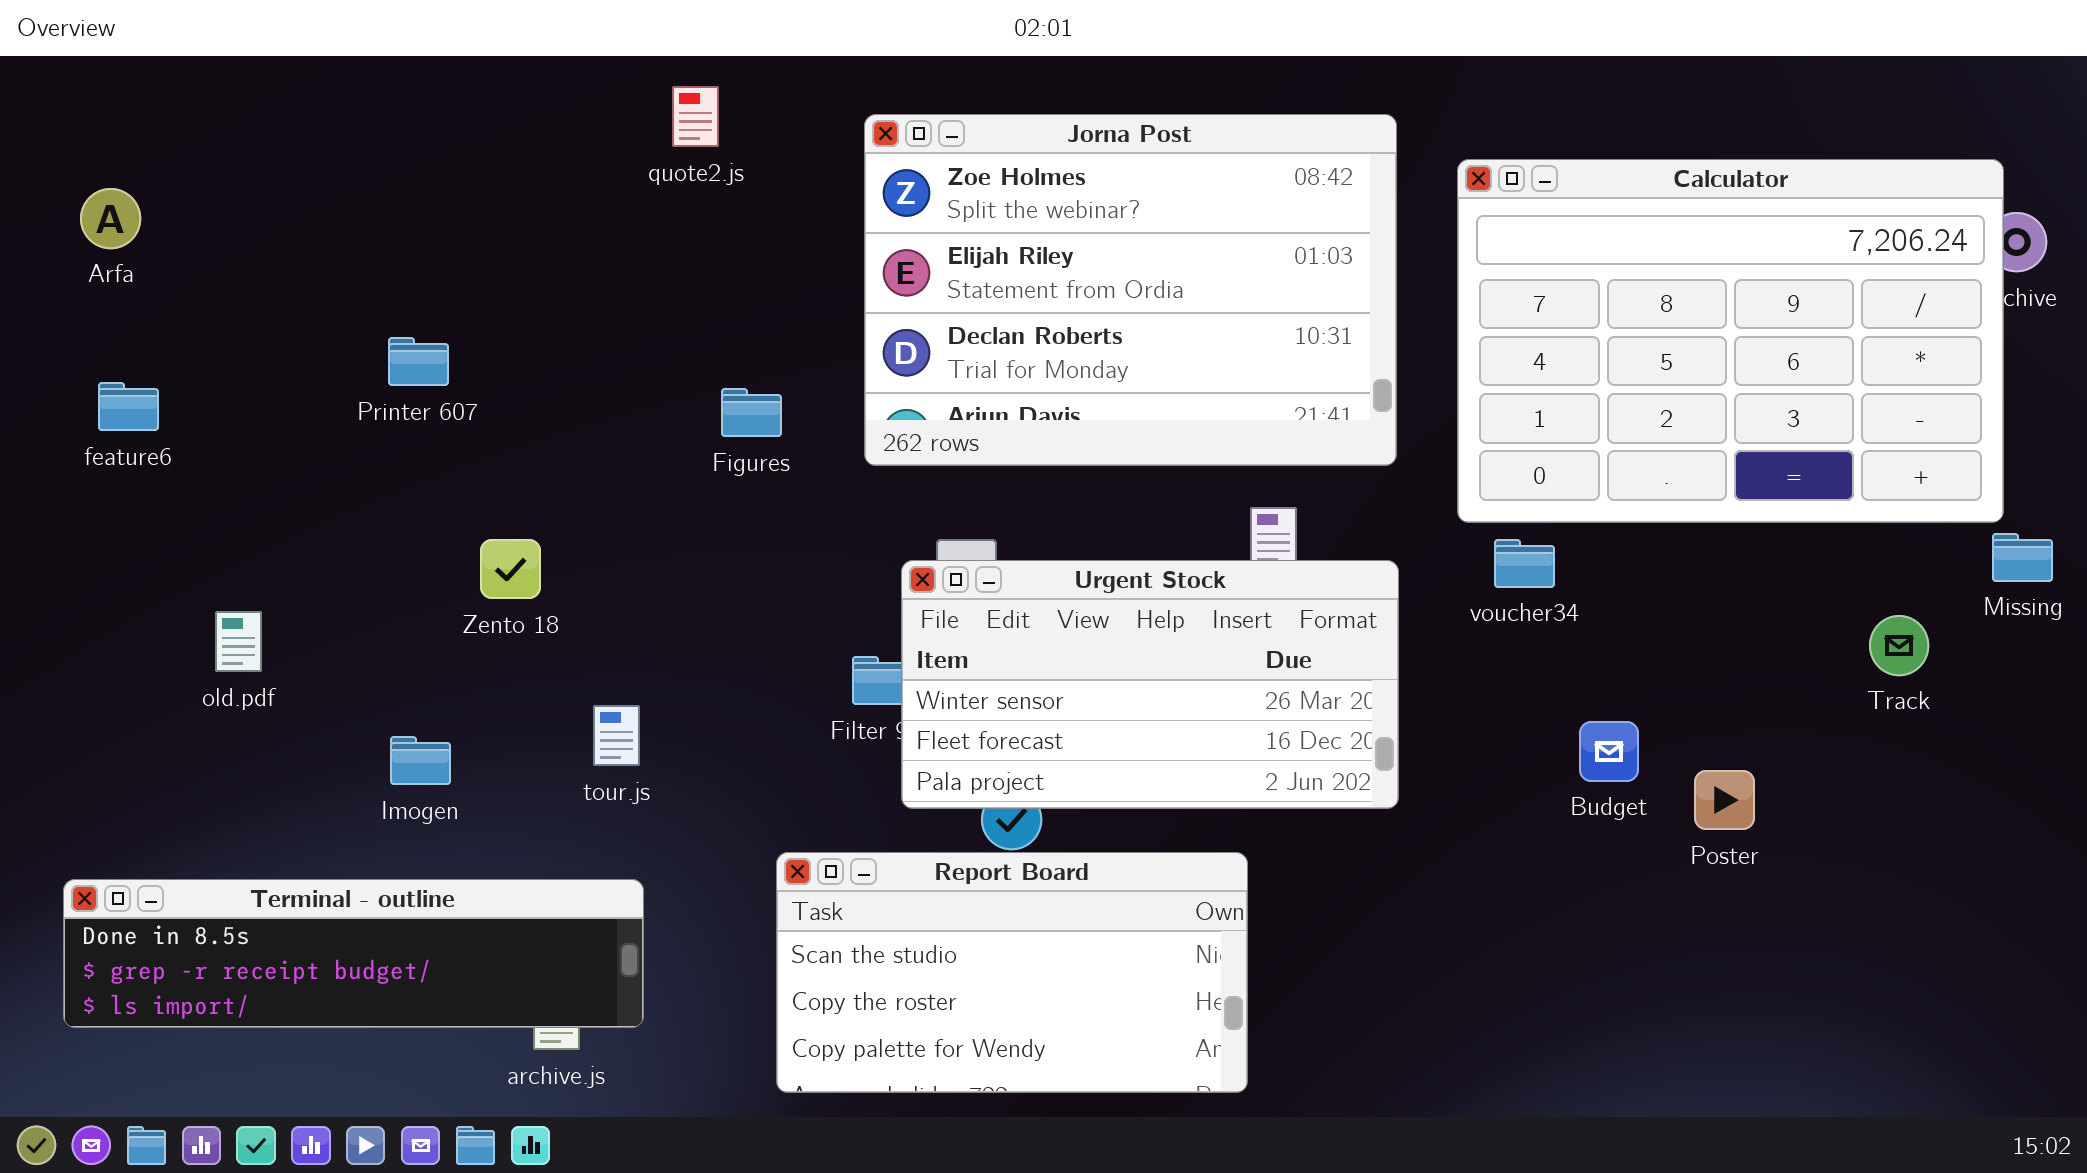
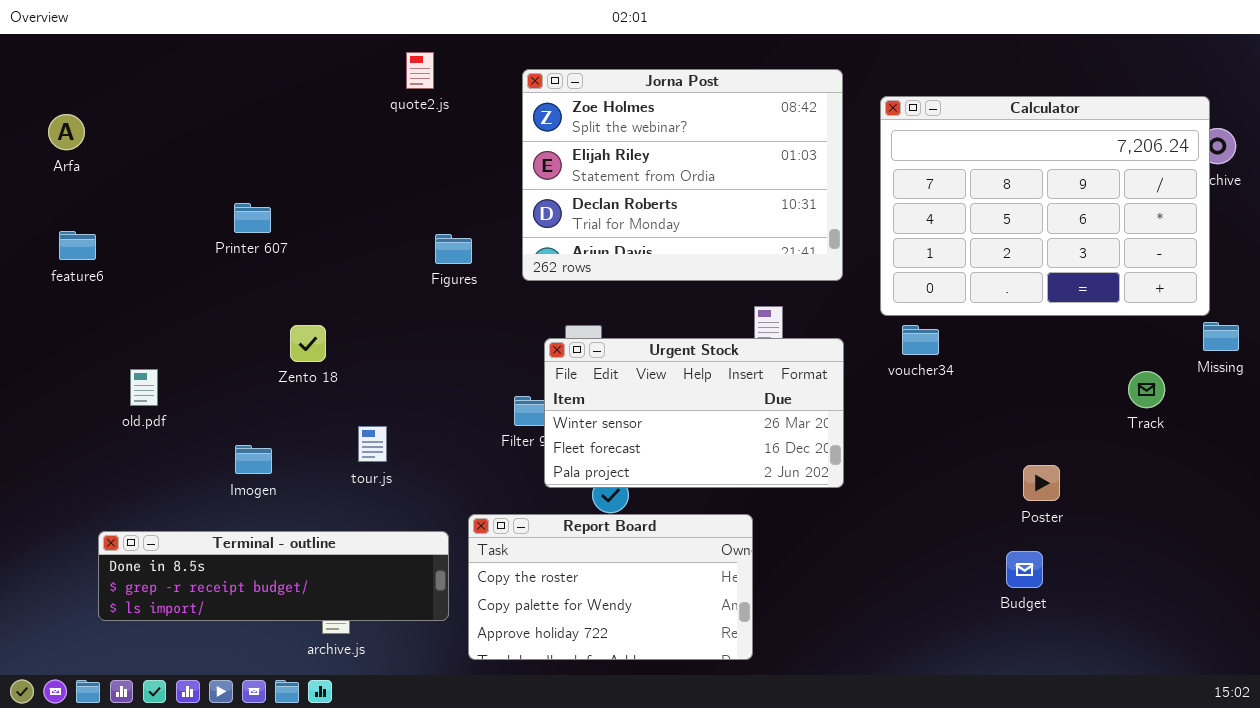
Budget: [1579,721,1639,782] -> [1006,551,1043,588], moved
Report Board: [776,852,1248,1093] -> [468,514,753,660], scrolled down 1 row
Terminal - outline: [63,879,644,1028] -> [98,531,449,621], moved

